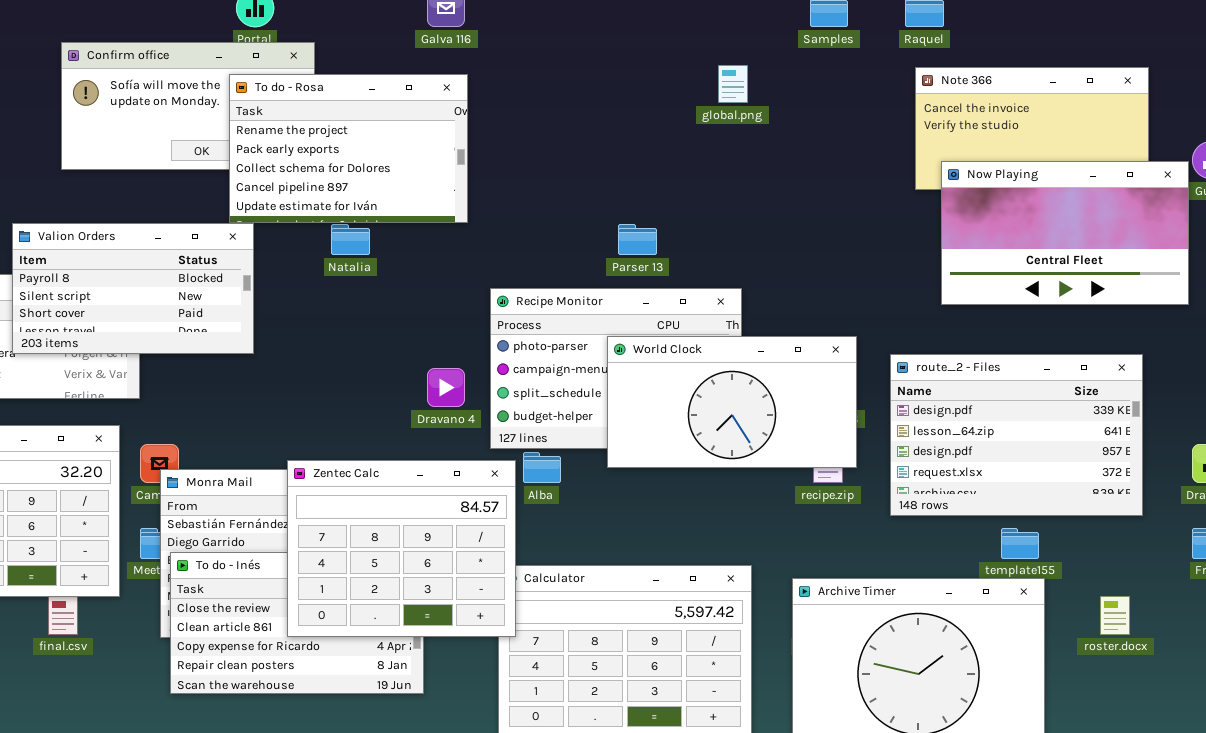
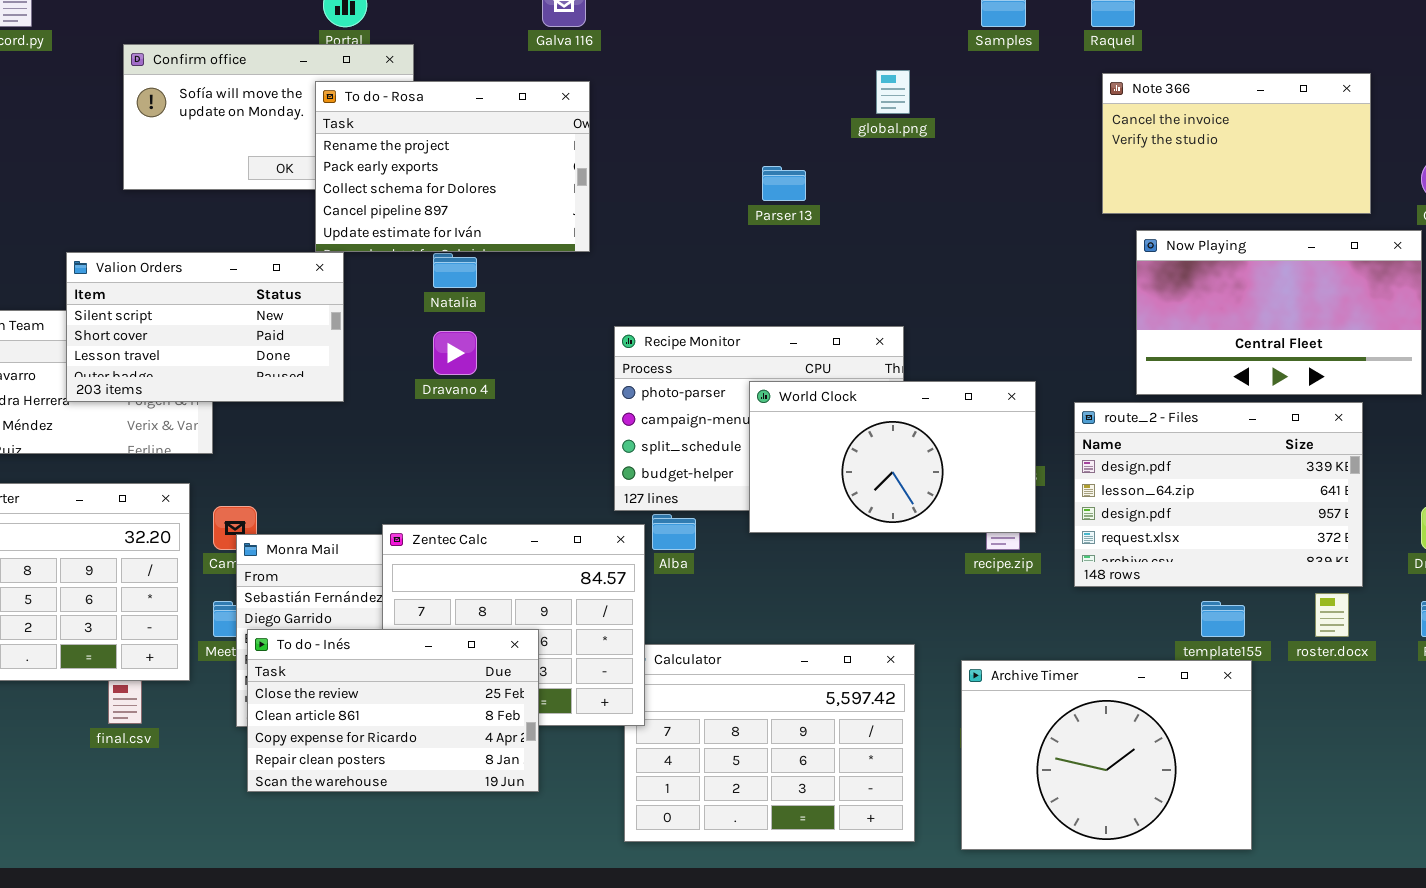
Now Playing: [941,161,1189,305] -> [1136,230,1422,395], moved
Valion Orders: [12,223,254,354] -> [66,252,344,402], scrolled down 1 row
Parser 13: [618,224,657,255] -> [762,166,806,201], moved
Dravano 4: [427,368,465,407] -> [433,331,477,375], moved
To do - Inés: [170,552,424,694] -> [247,629,539,792], raised
roster.docx: [1100,596,1130,635] -> [1315,593,1349,637], moved

